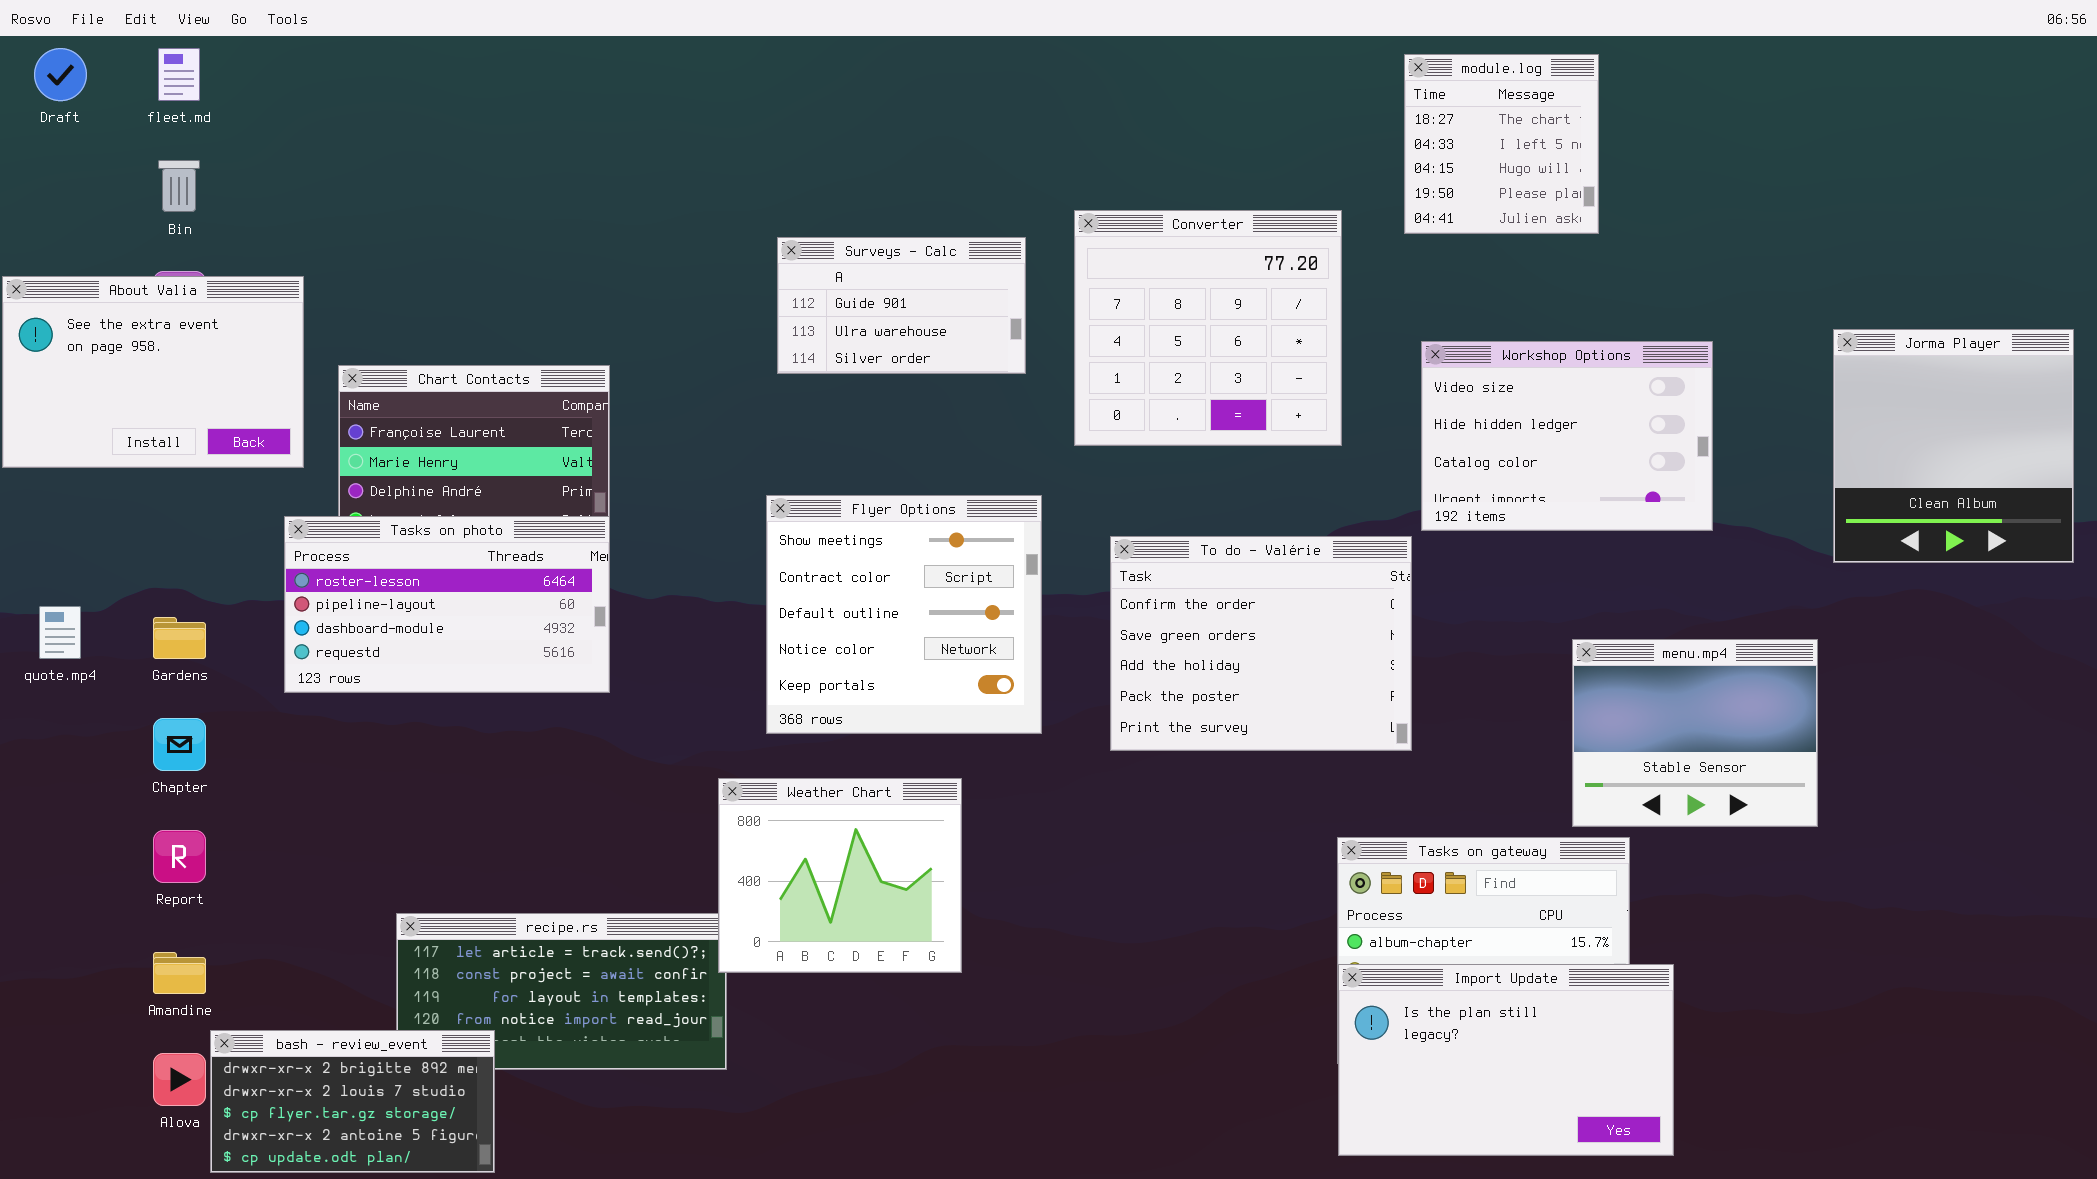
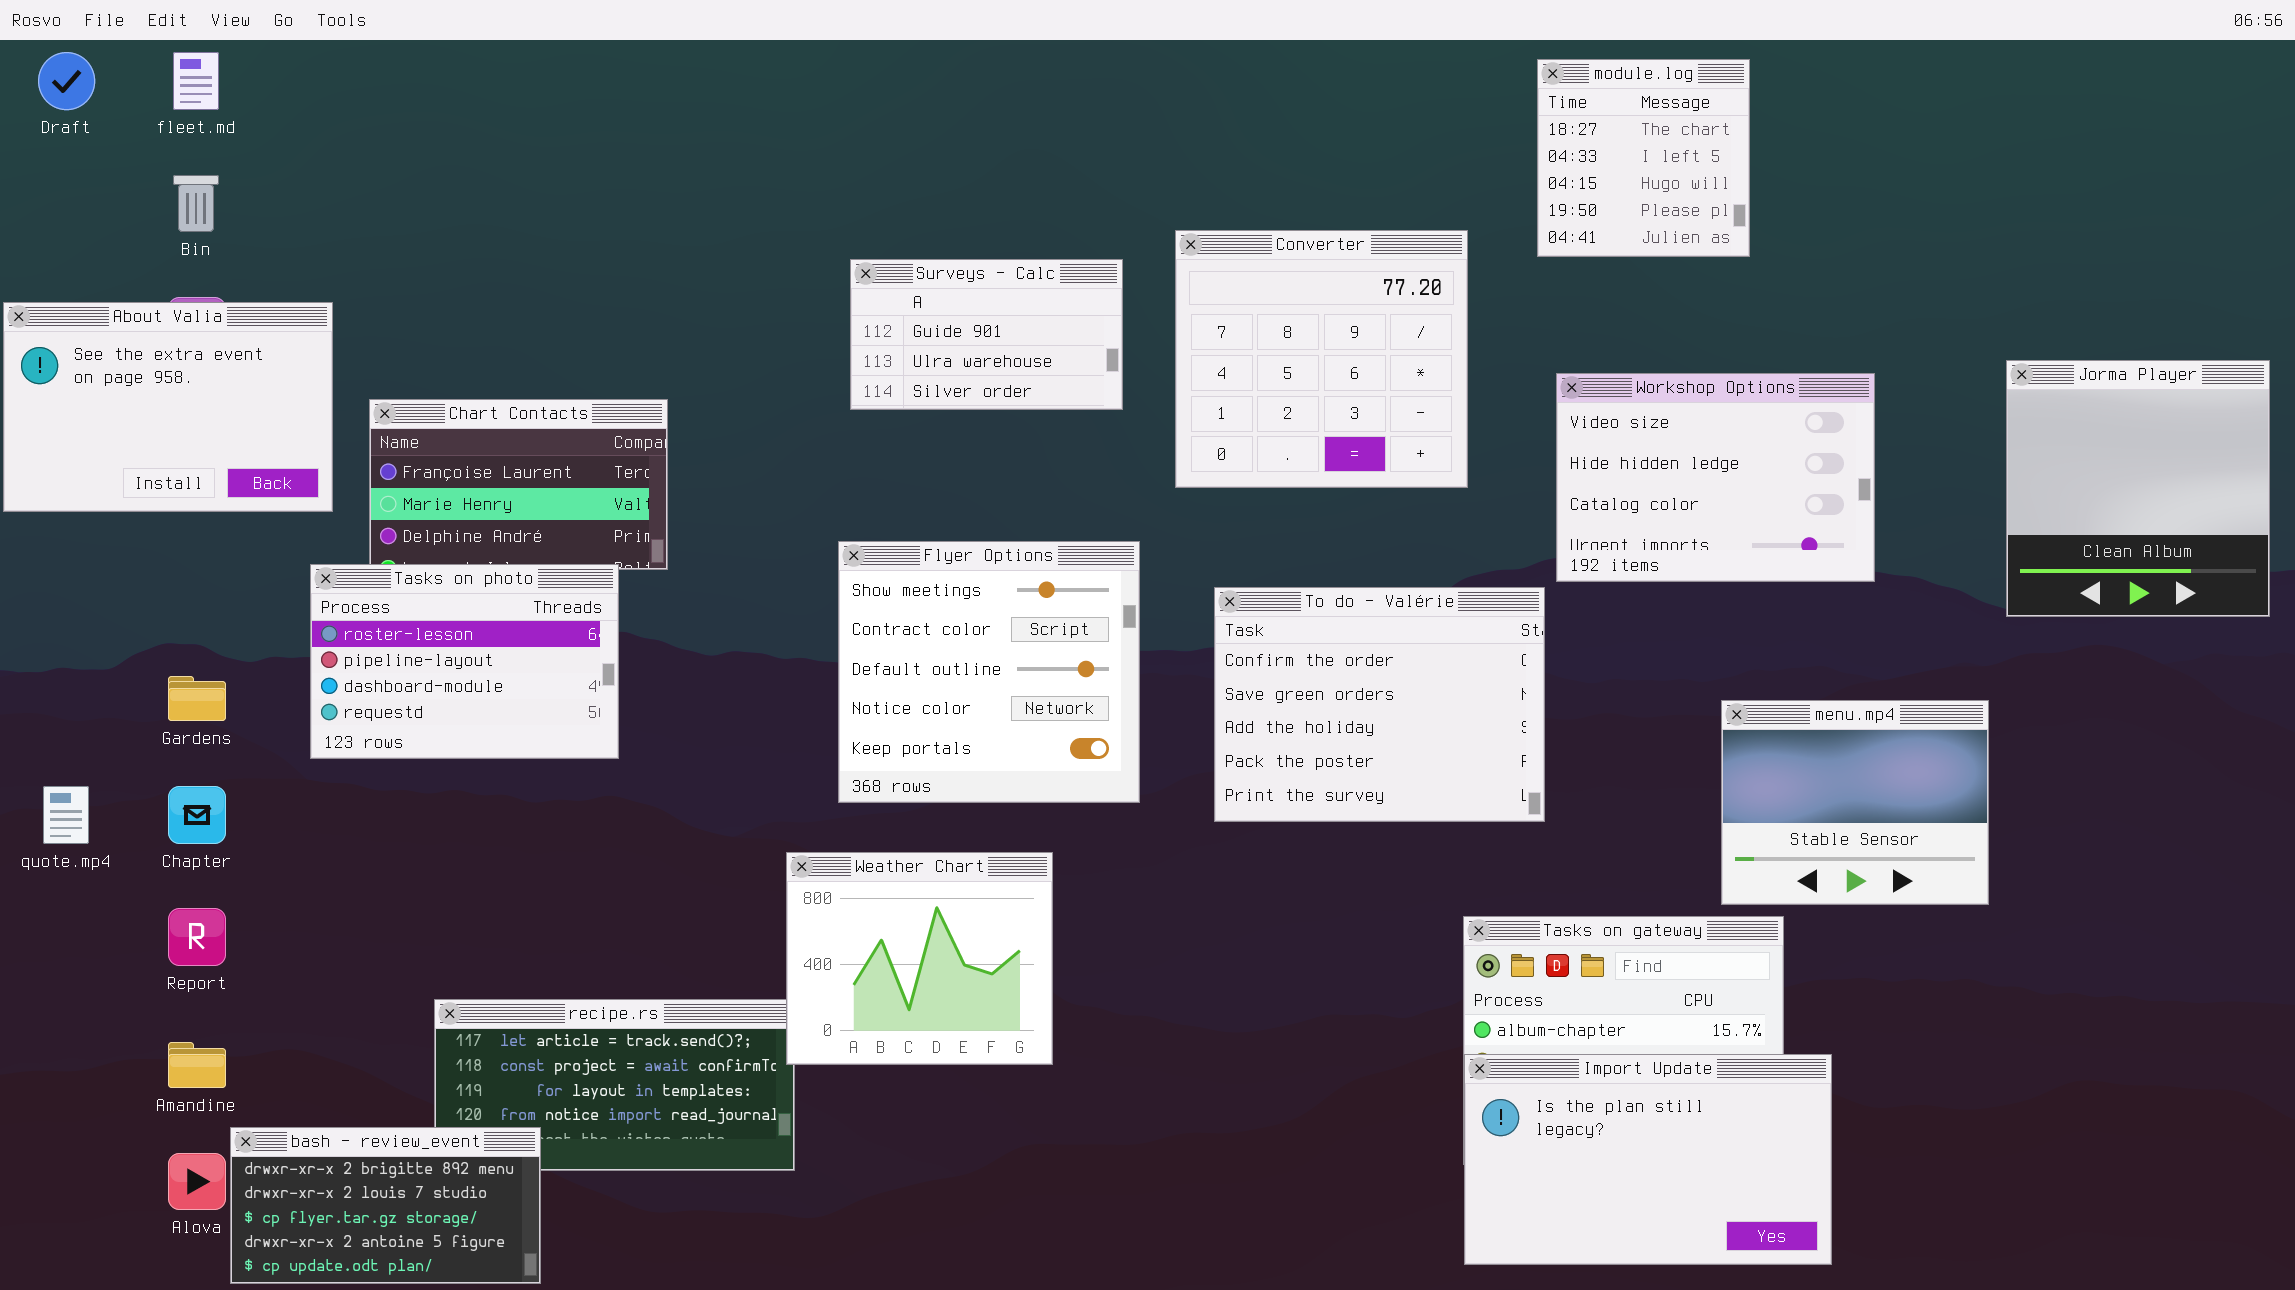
Tasks on photo: [284,516,610,693] -> [310,564,619,759], resized
quote.mp4: [39,606,81,659] -> [43,786,89,844], moved

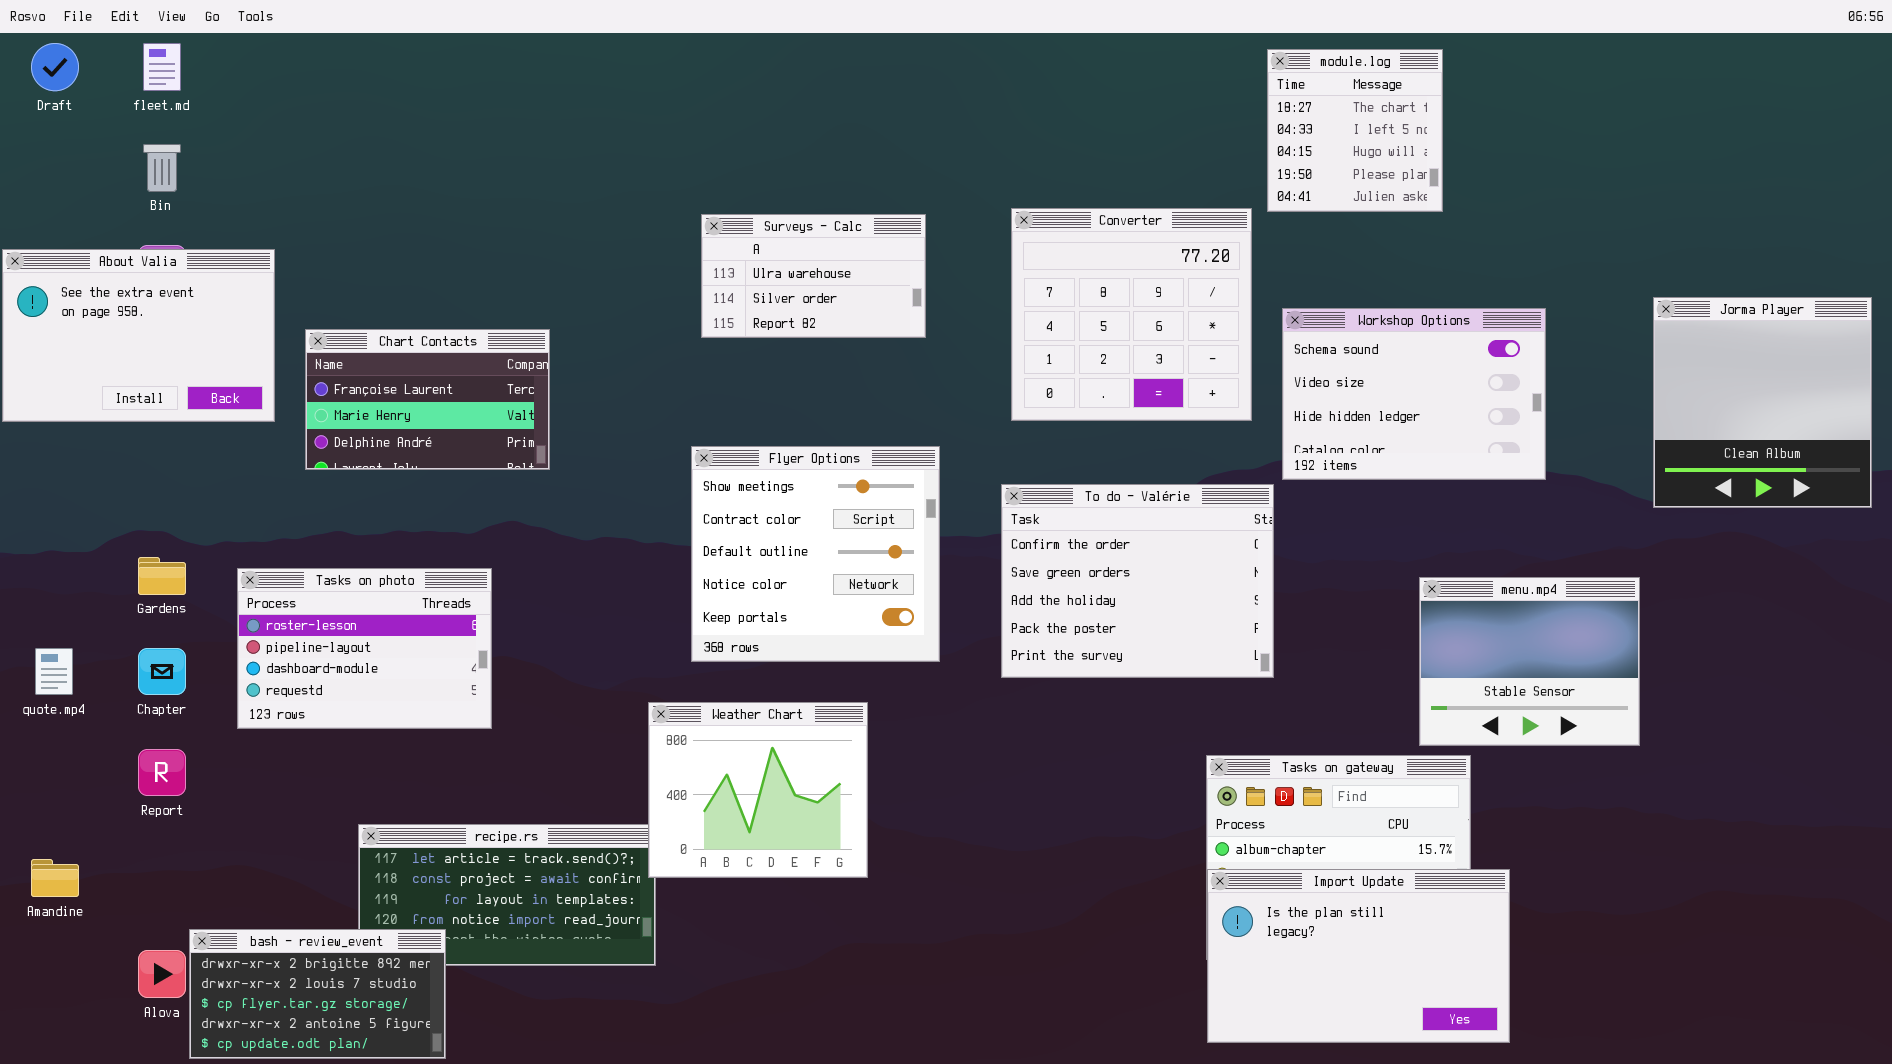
Converter: [1175,230,1468,488] -> [1011,208,1252,421], moved
Surveys - Calc: [850,259,1123,410] -> [701,214,926,338], scrolled down 1 row
Workshop Options: [1556,373,1875,582] -> [1282,308,1546,480], scrolled up 1 row
Tasks on photo: [310,564,619,759] -> [237,568,492,729], moved
Amandine: [168,1042,226,1088] -> [31,859,79,897], moved

